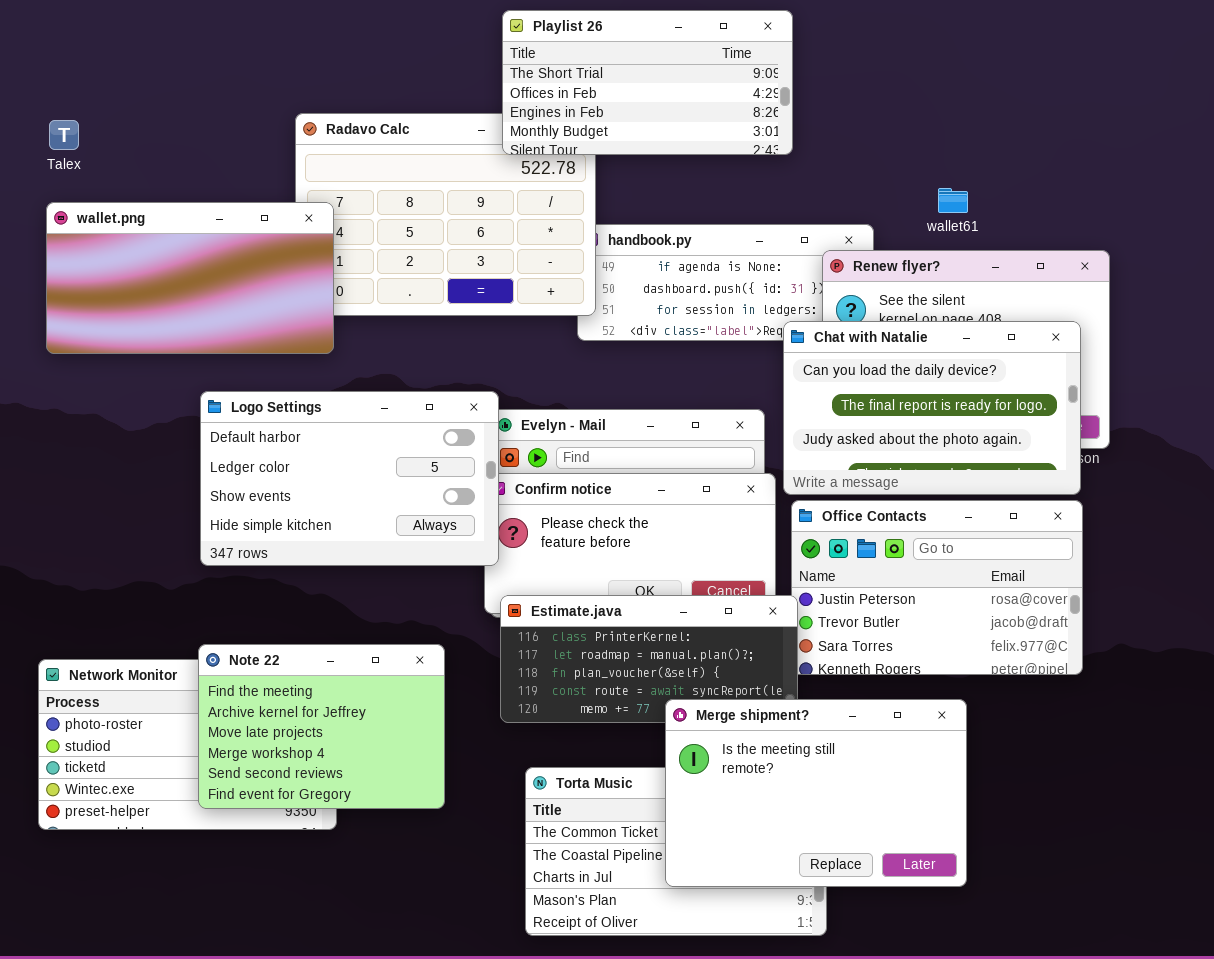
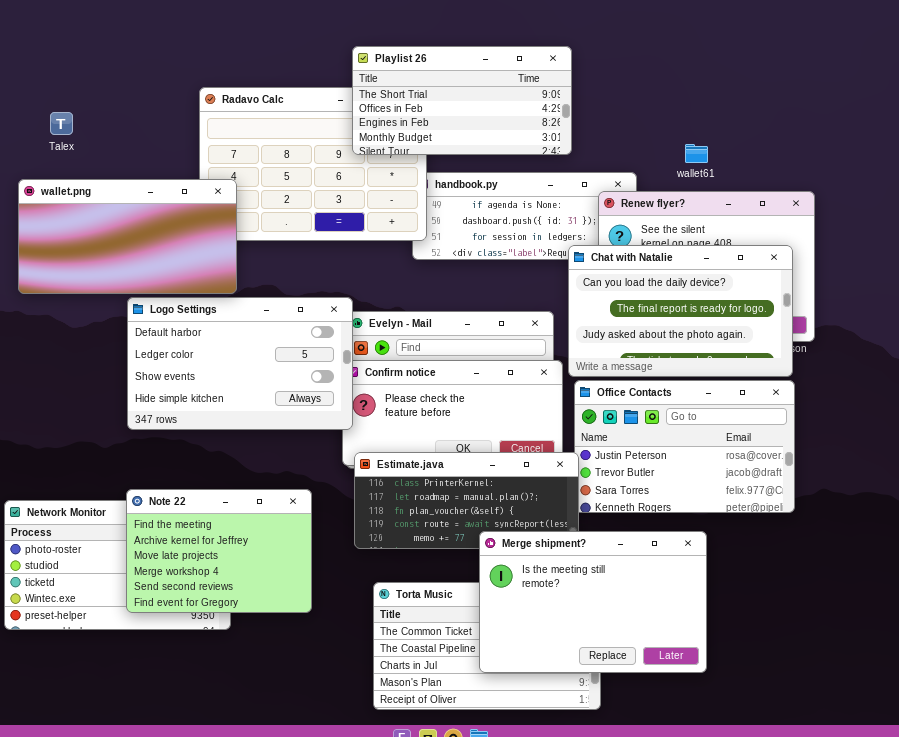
Playlist 26: [502,10,793,155] -> [352,46,572,155], moved
Talex: [49,120,79,150] -> [50,112,73,135], moved
wallet.png: [46,202,334,354] -> [18,179,237,294], moved

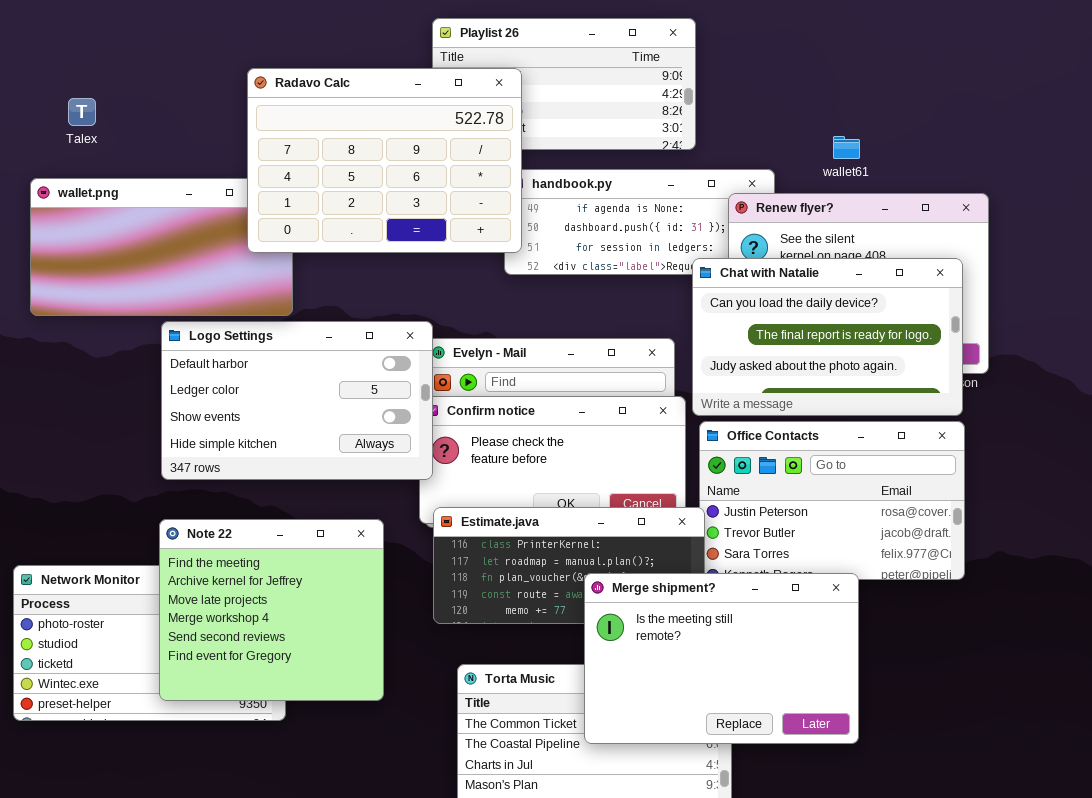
Radavo Calc: [199,87,427,241] -> [247,68,522,253], raised
Note 22: [126,489,312,613] -> [159,519,384,701], resized
Merge shipment?: [479,531,707,673] -> [584,573,859,744], moved

